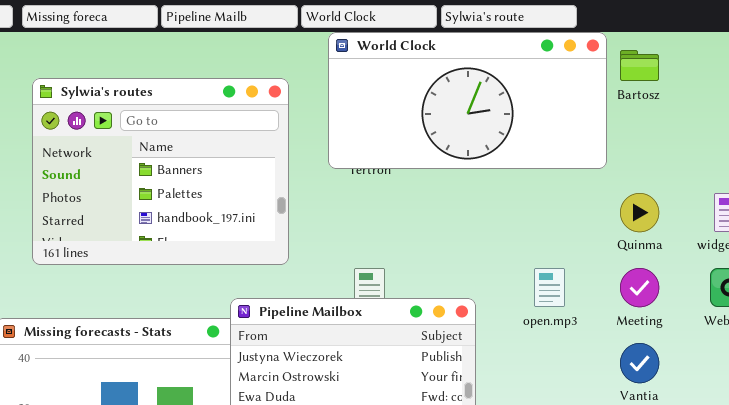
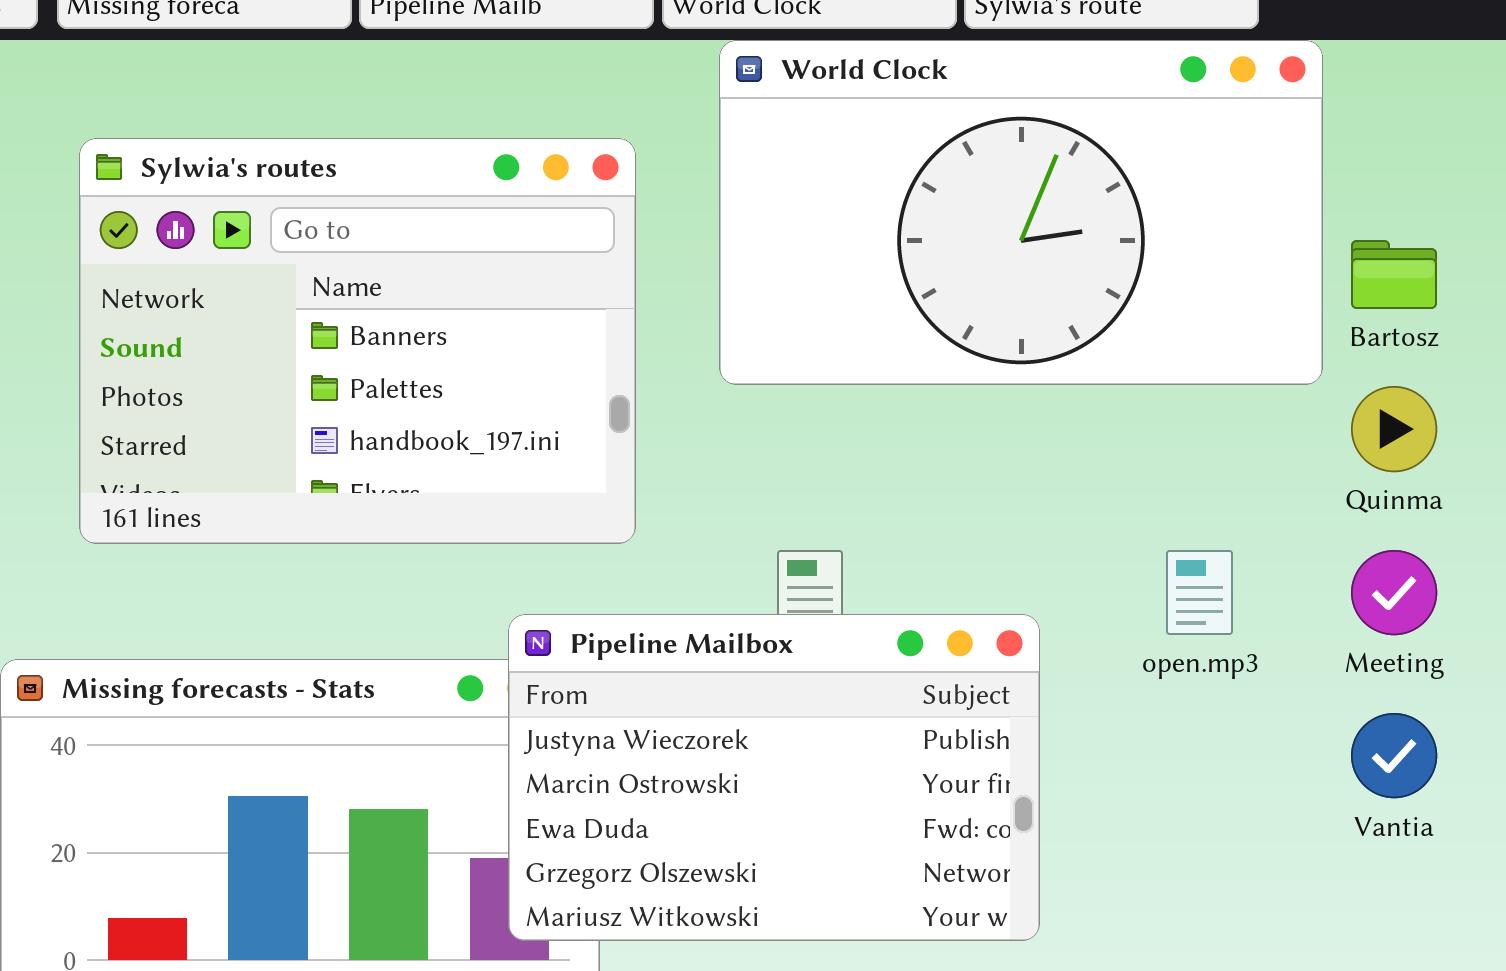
World Clock: [328,32,607,169] -> [719,40,1323,385], resized
Bartosz: [620,50,659,81] -> [1351,240,1437,309], moved

